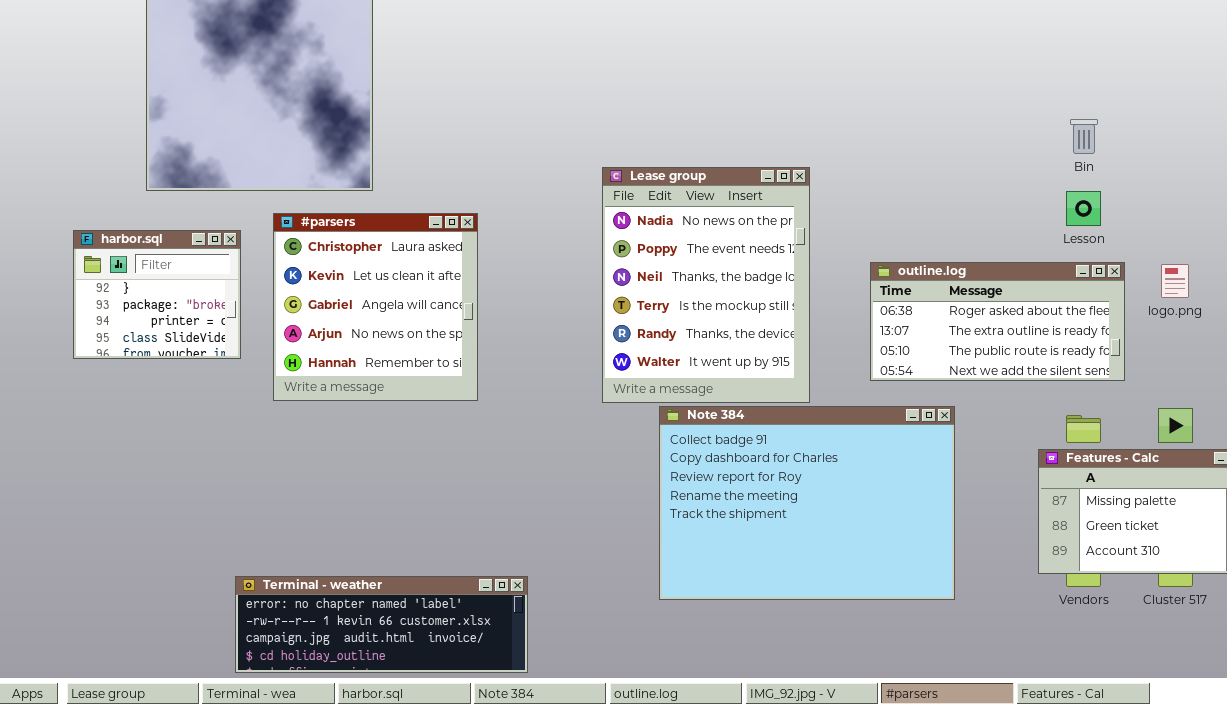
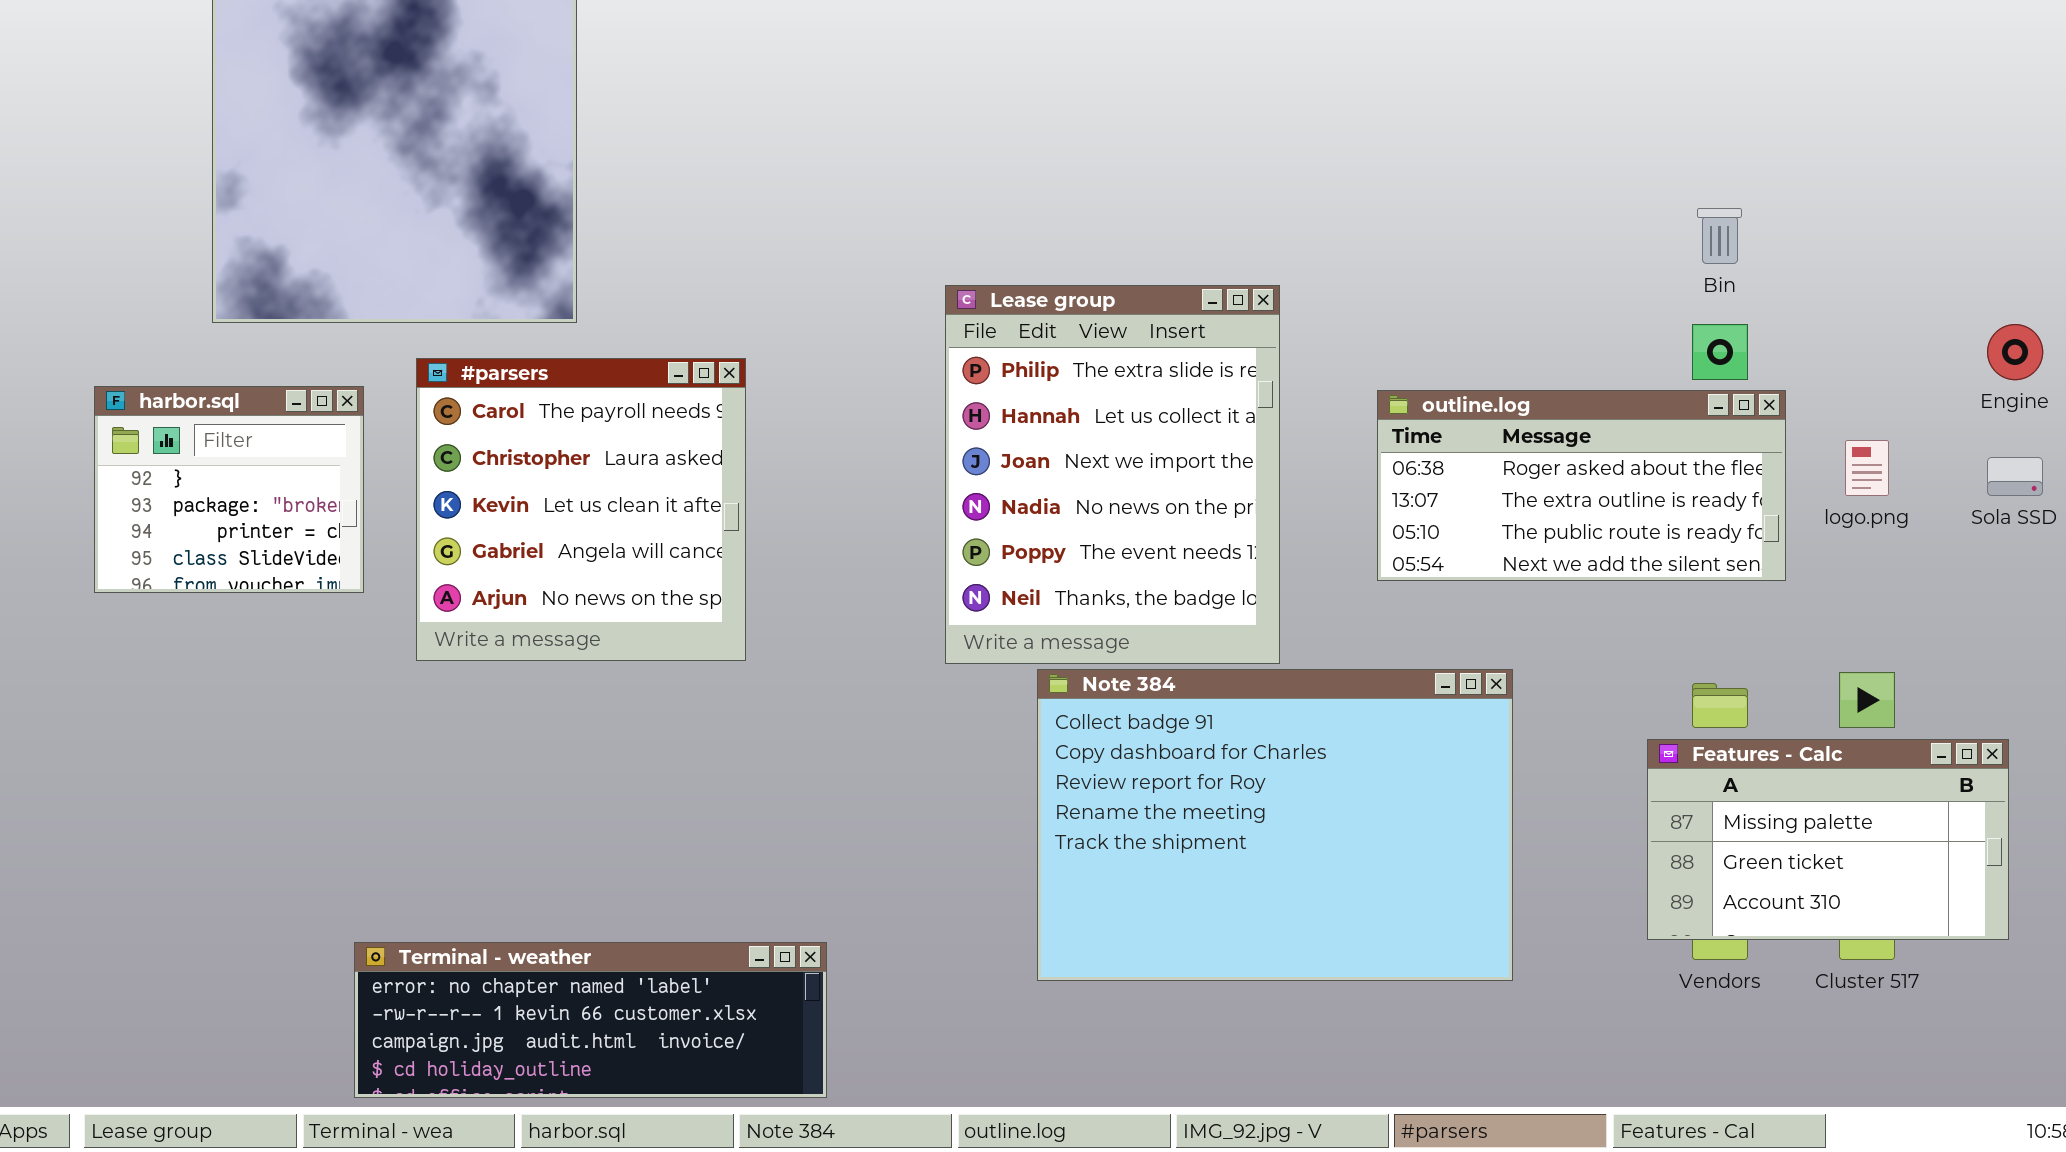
Lease group: [602,167,810,403] -> [945,285,1280,664], scrolled up 3 rows
#parsers: [273,213,478,401] -> [416,358,746,661], scrolled up 1 row
outline.log: [870,262,1125,381] -> [1377,390,1786,581], moved

